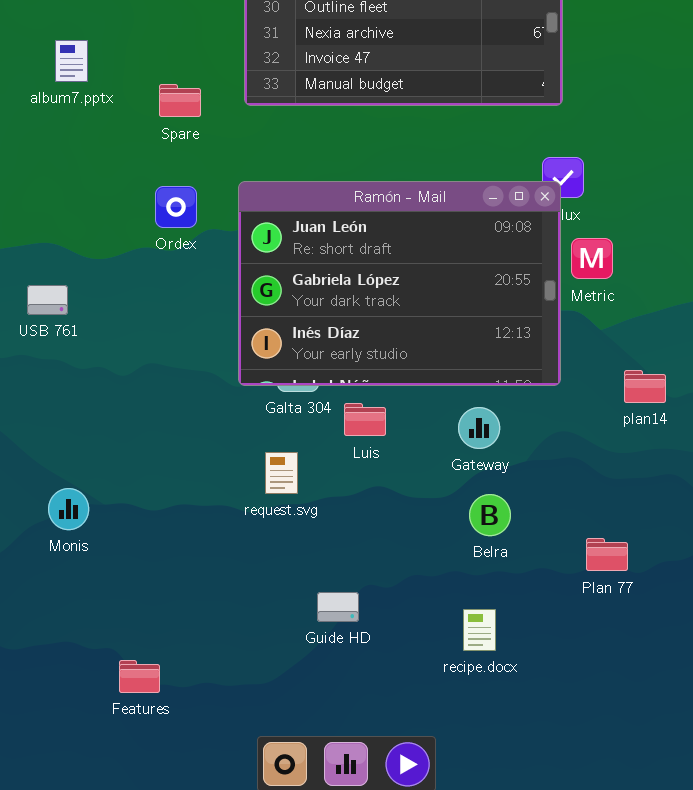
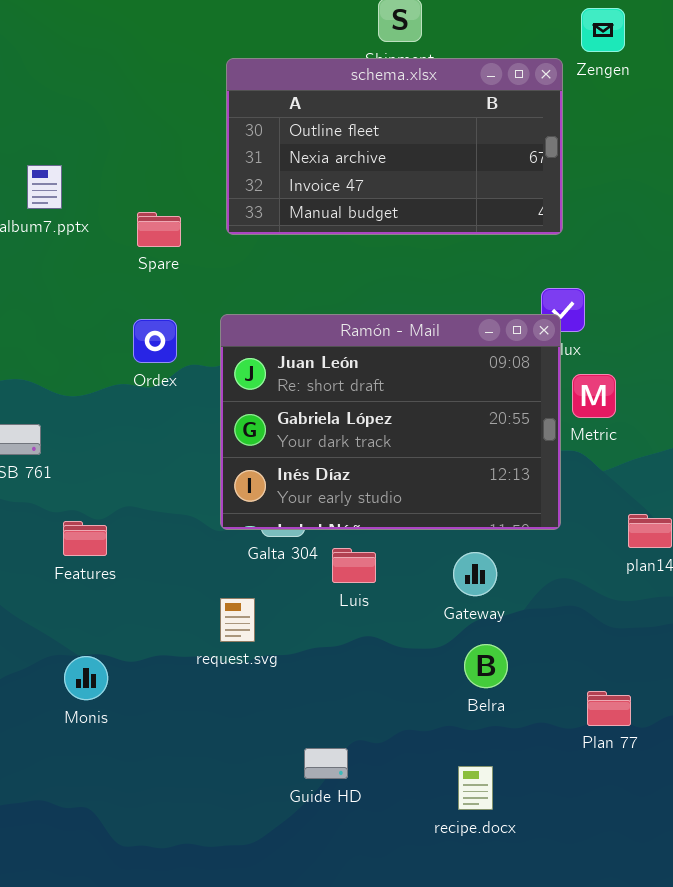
request.svg: [265,452,298,494] -> [220,598,255,642], moved
Monis: [48,488,89,530] -> [64,656,108,700], moved
Features: [119,660,160,693] -> [63,521,107,556], moved

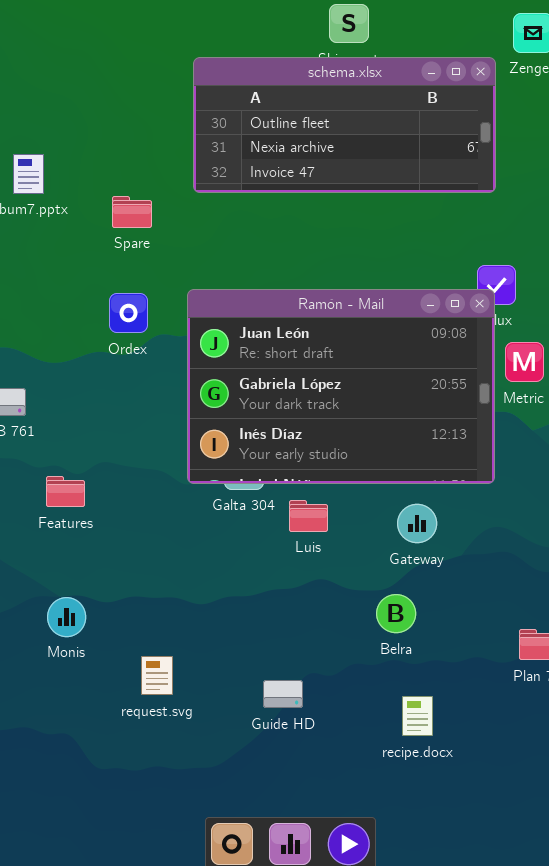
schema.xlsx: [226,58,563,235] -> [193,57,496,193], resized
request.svg: [220,598,255,642] -> [141,656,173,695], moved
Belra: [464,644,508,688] -> [376,594,416,633], moved

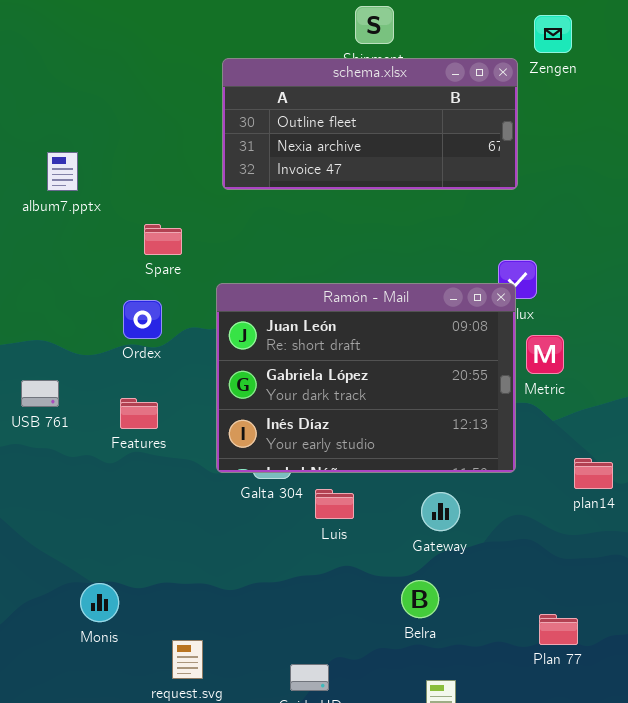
Spare: [112,196,152,228] -> [144,224,182,255], moved
Ordex: [109,293,148,333] -> [123,300,162,339], moved
Features: [46,476,85,507] -> [120,398,158,429], moved

